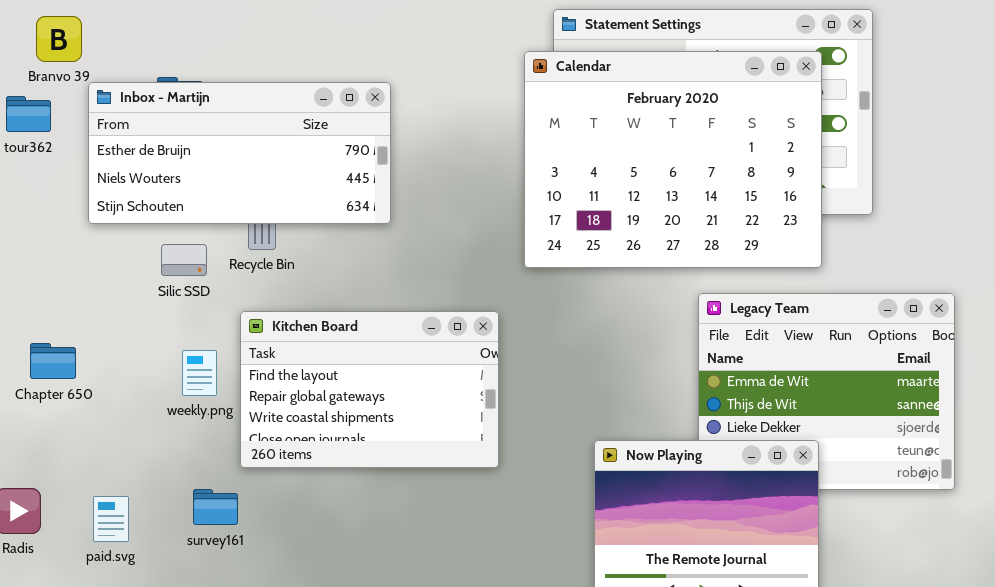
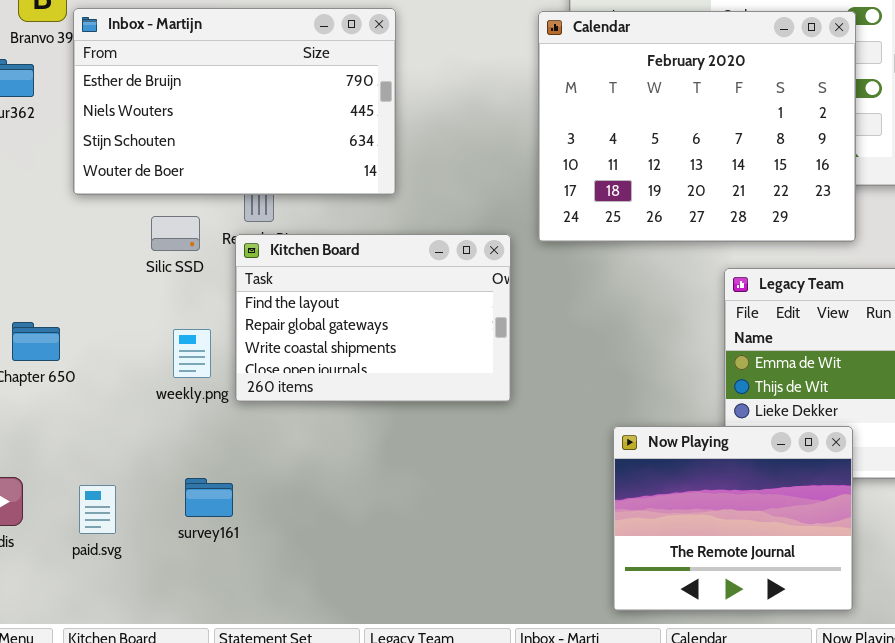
Inbox - Martijn: [88,82,391,224] -> [73,8,396,195], resized
Kitchen Board: [240,311,499,468] -> [235,234,511,402], moved

